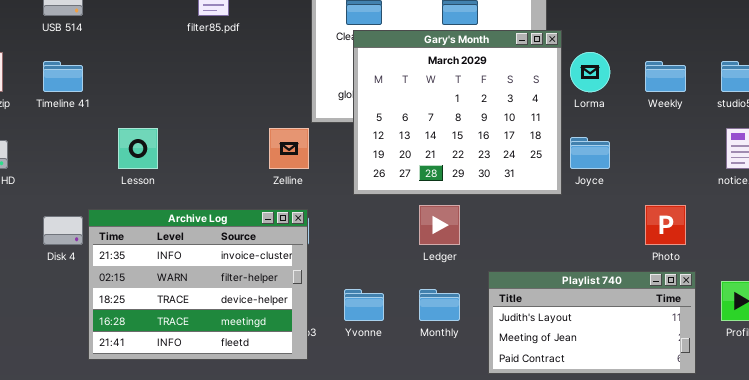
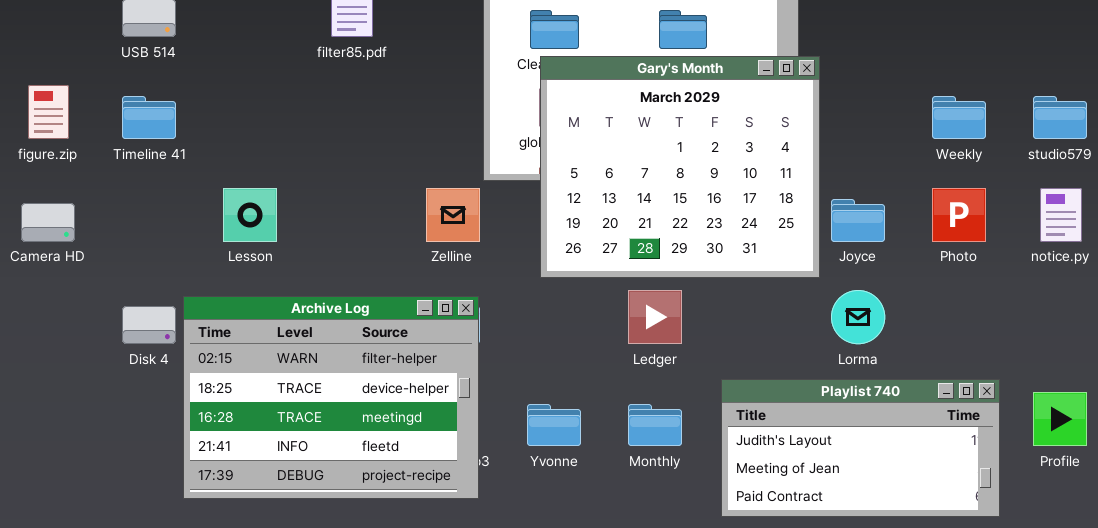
Lorma: [570,52,610,92] -> [831,290,885,344], moved
Photo: [645,205,686,245] -> [932,188,986,242], moved
Archive Log: [88,209,308,360] -> [183,296,479,499], scrolled down 1 row

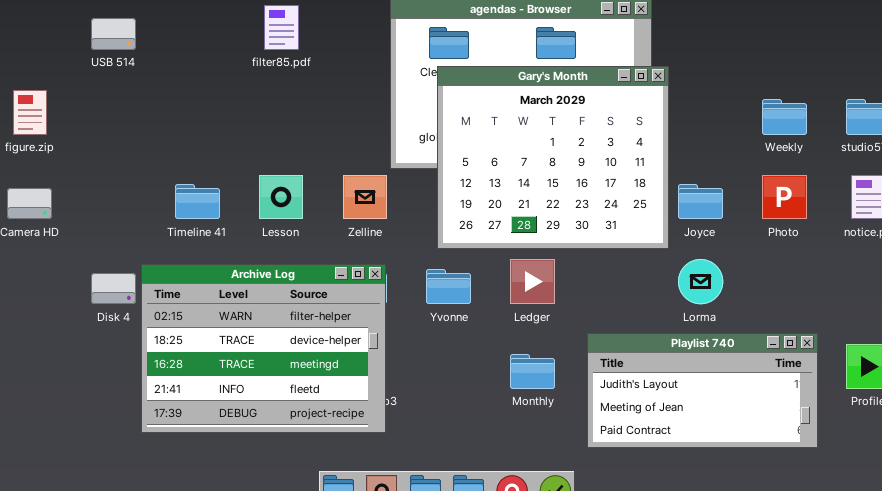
Timeline 41: [122,96,176,139] -> [175,184,220,219], moved
Lesson: [223,188,277,242] -> [259,175,303,219], moved
Yvonne: [527,404,581,446] -> [426,269,471,304], moved

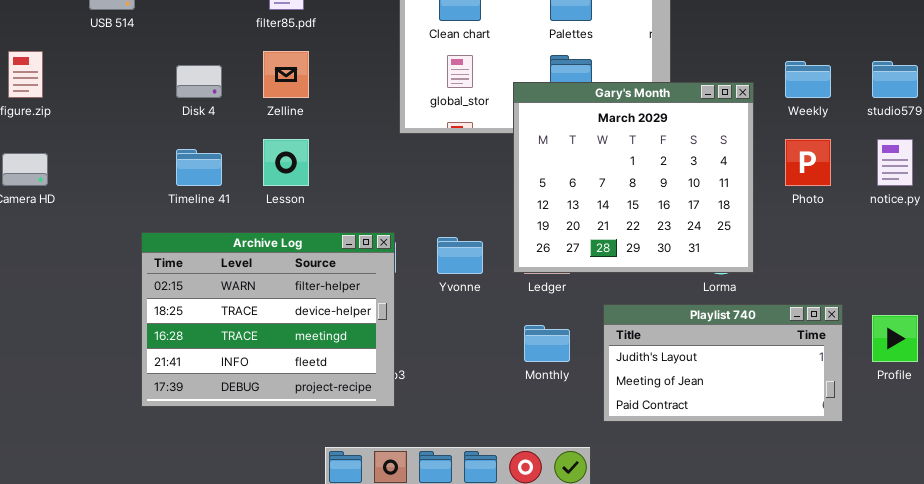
Gary's Month: [437,66,669,249] -> [513,82,754,273], moved
Zelline: [343,175,387,219] -> [263,51,309,98], moved
Disk 4: [91,273,136,304] -> [176,65,222,98], moved

